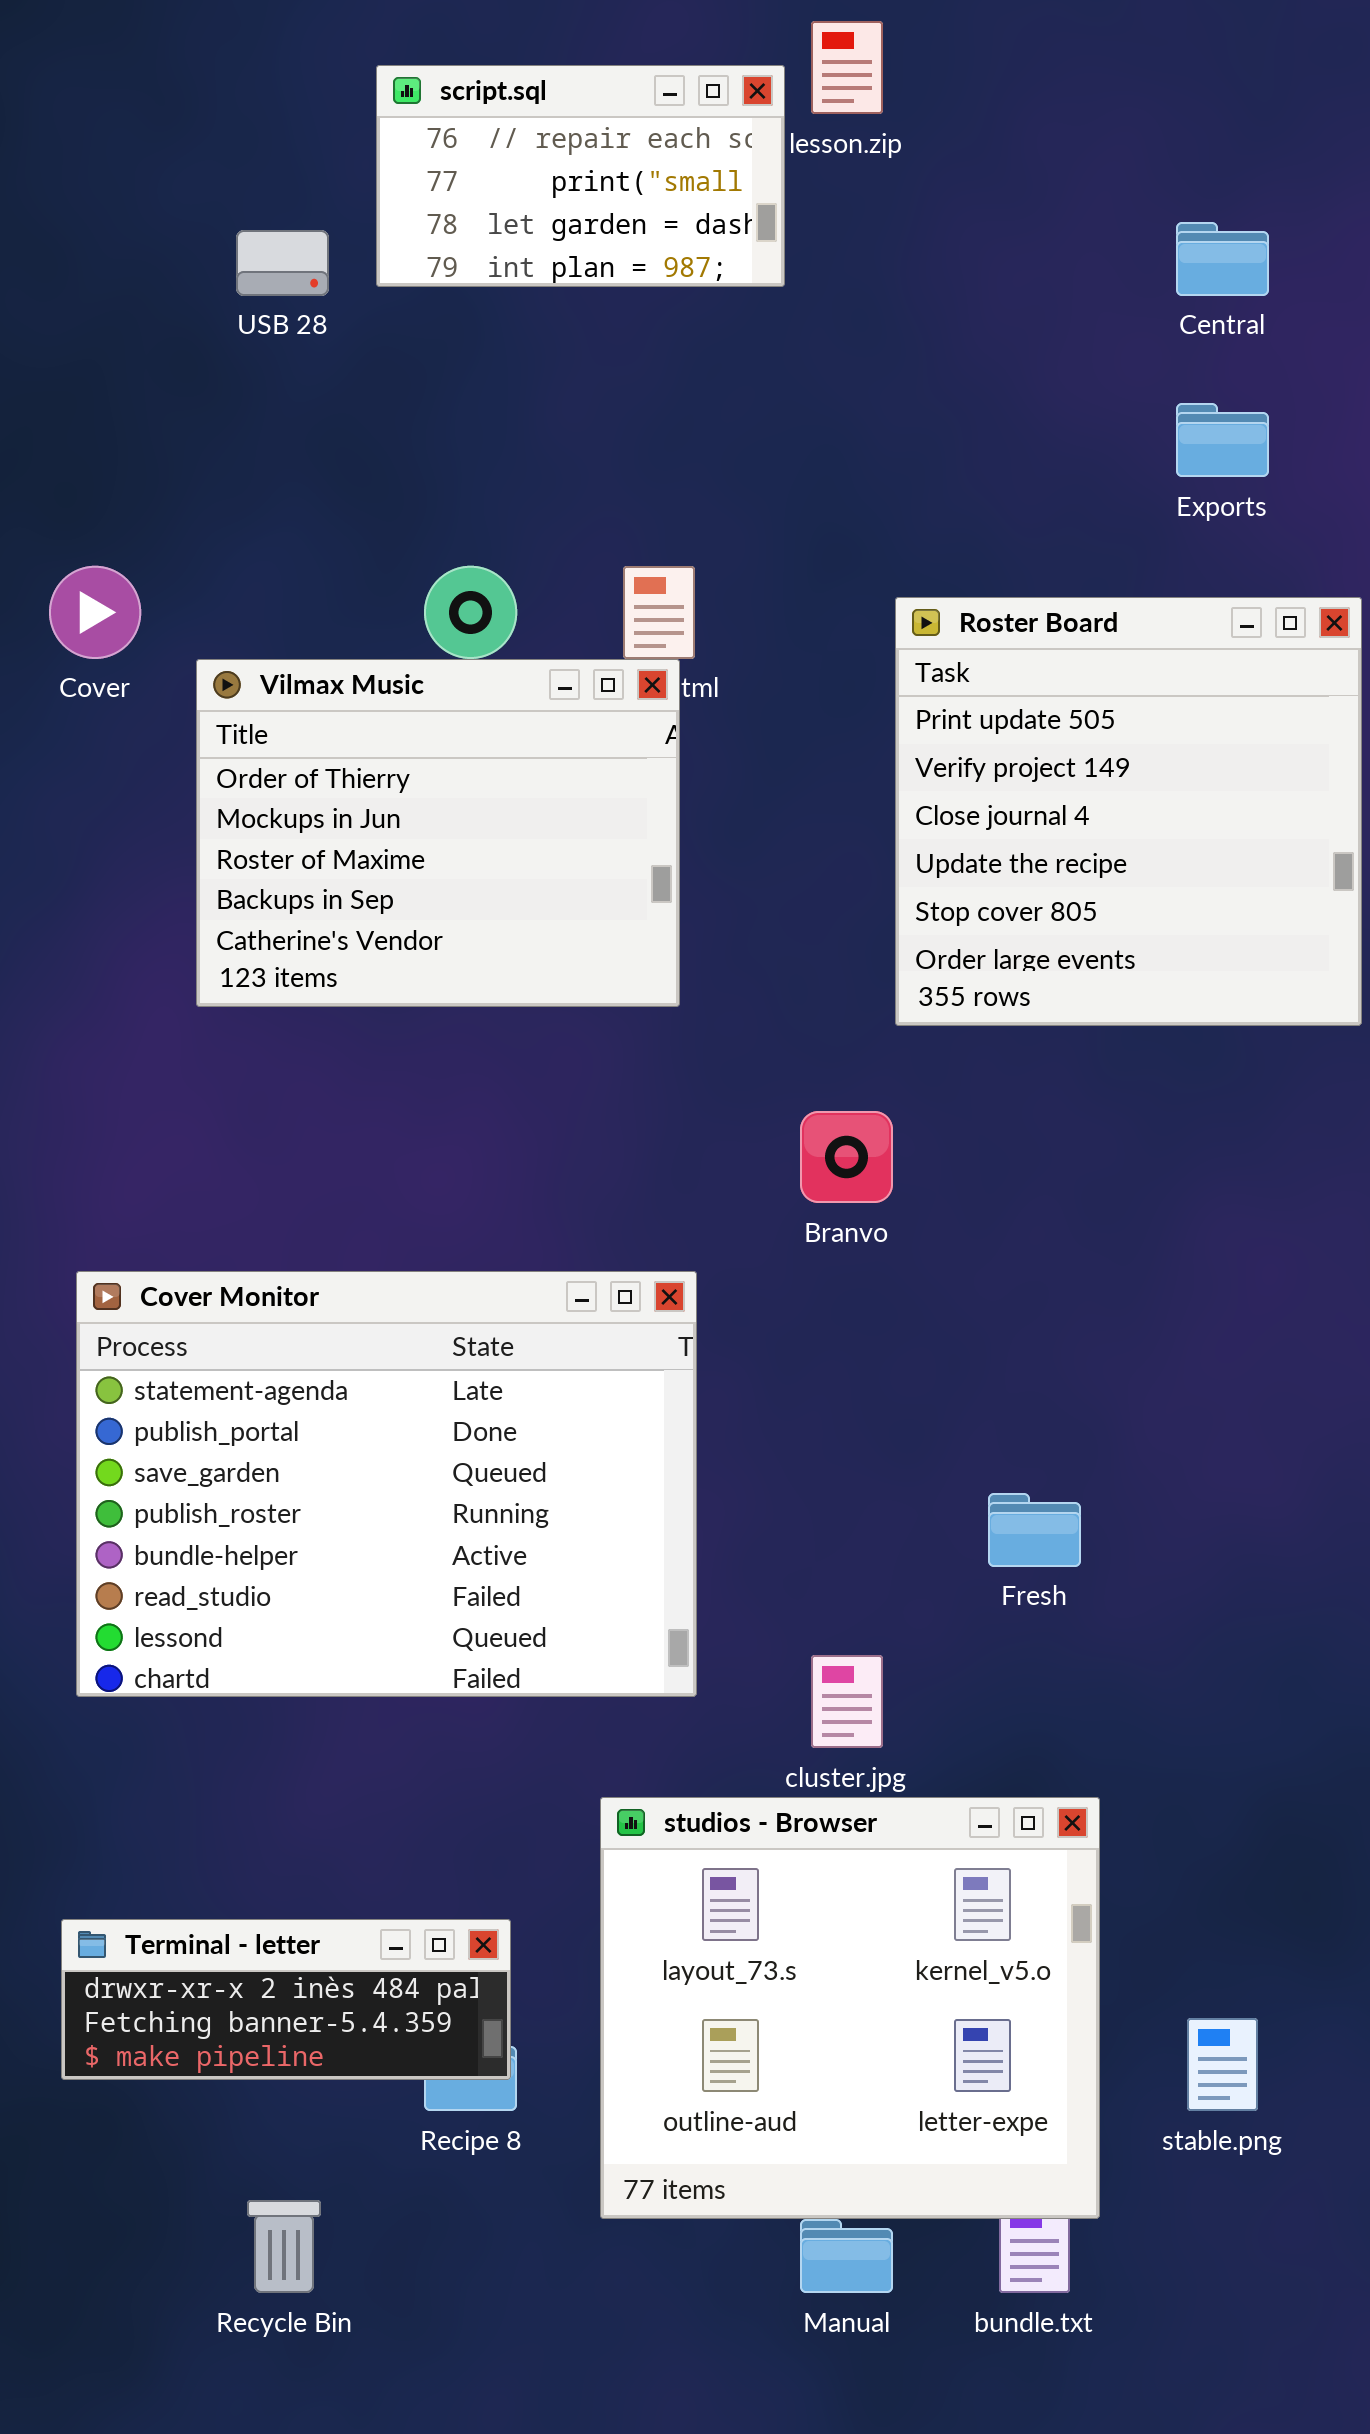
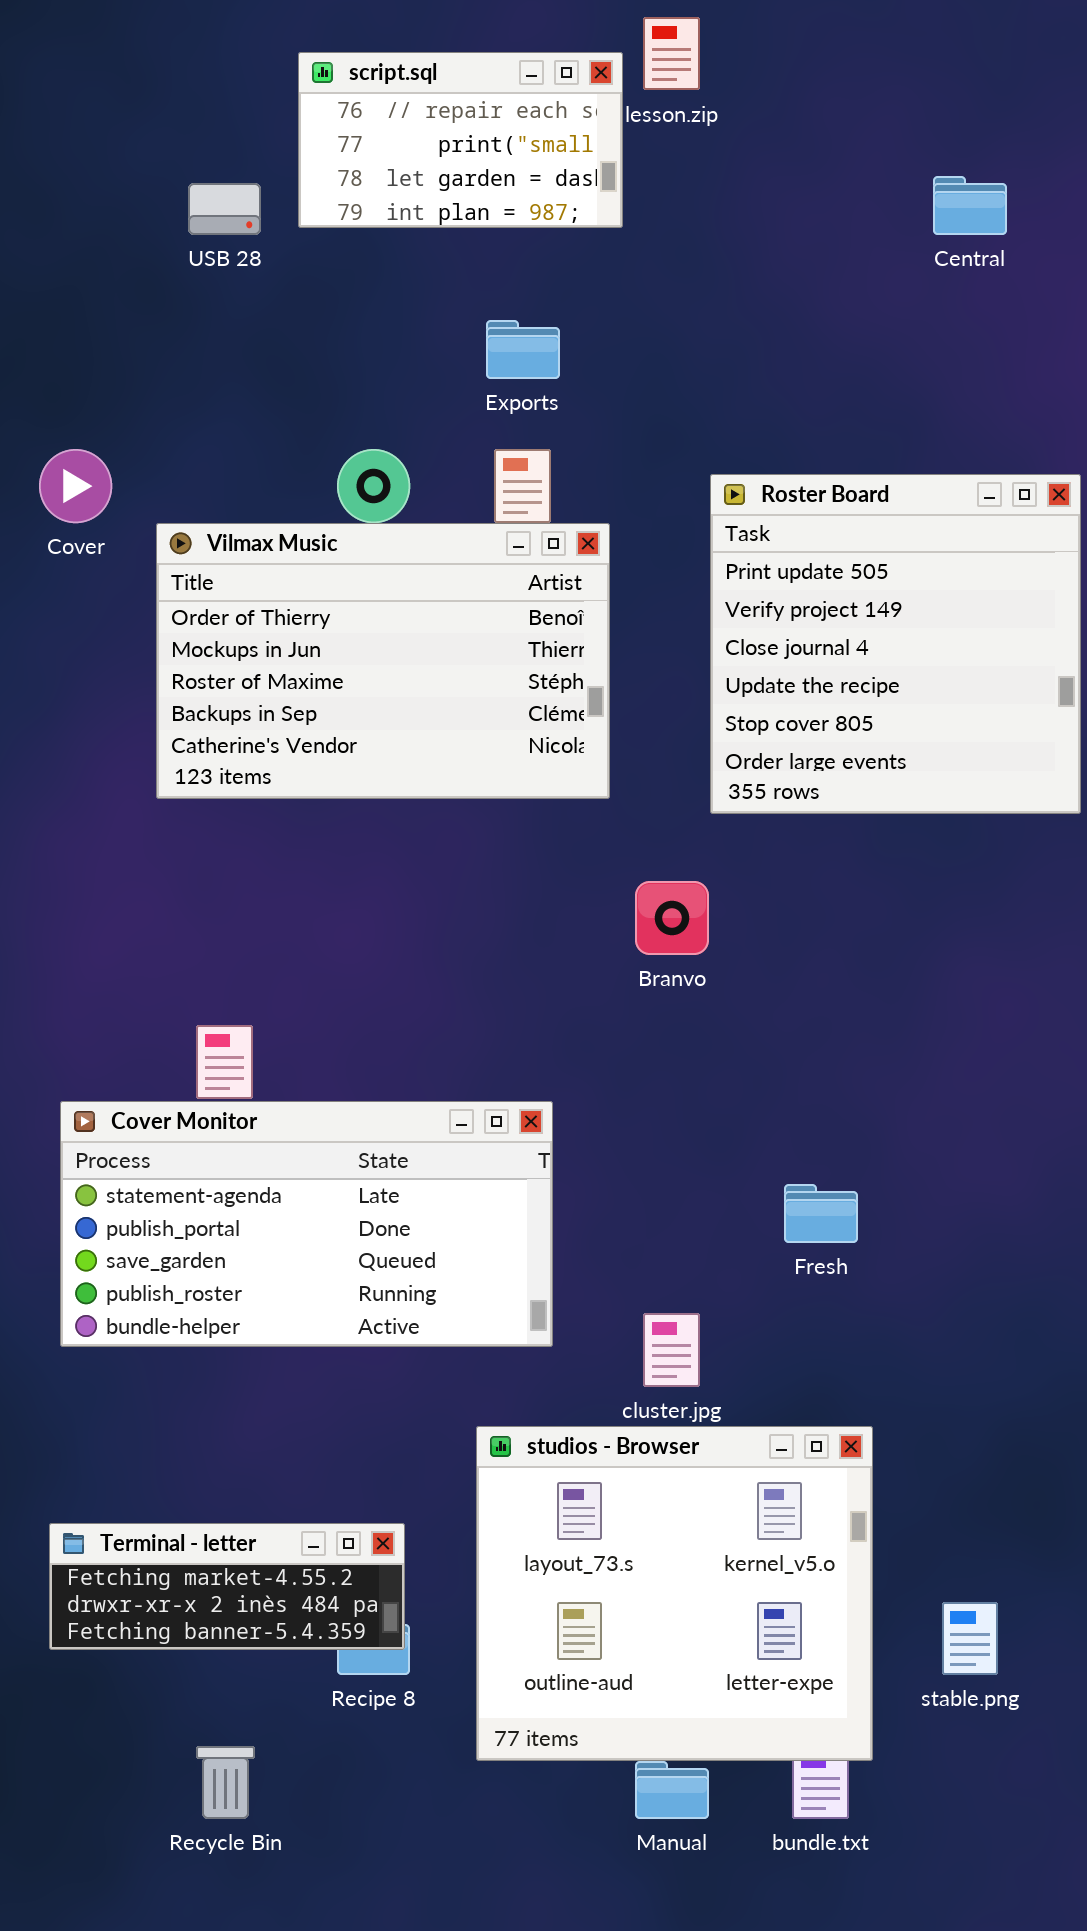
Exports: [1176,403,1269,477] -> [486,320,560,379], moved
Vilmax Music: [196,659,680,1007] -> [156,523,610,799], resized
Cover Monitor: [76,1271,697,1697] -> [60,1101,553,1347], resized
Terminal - letter: [61,1919,511,2080] -> [49,1523,405,1650], scrolled up 1 row

